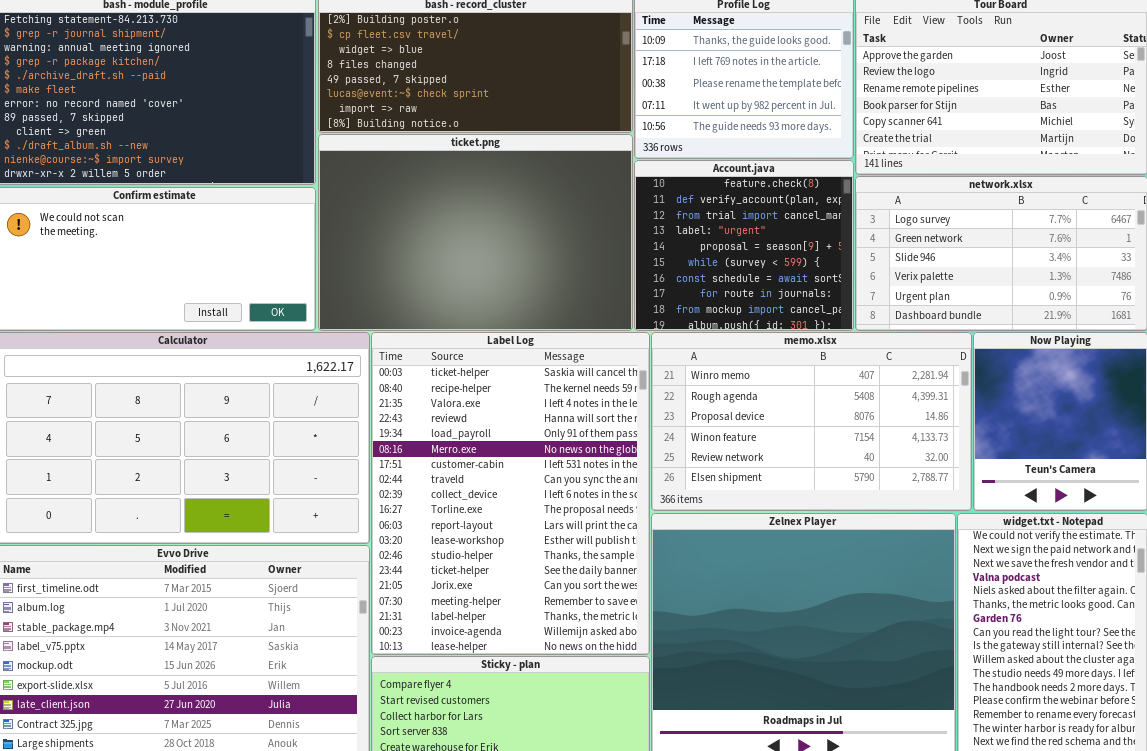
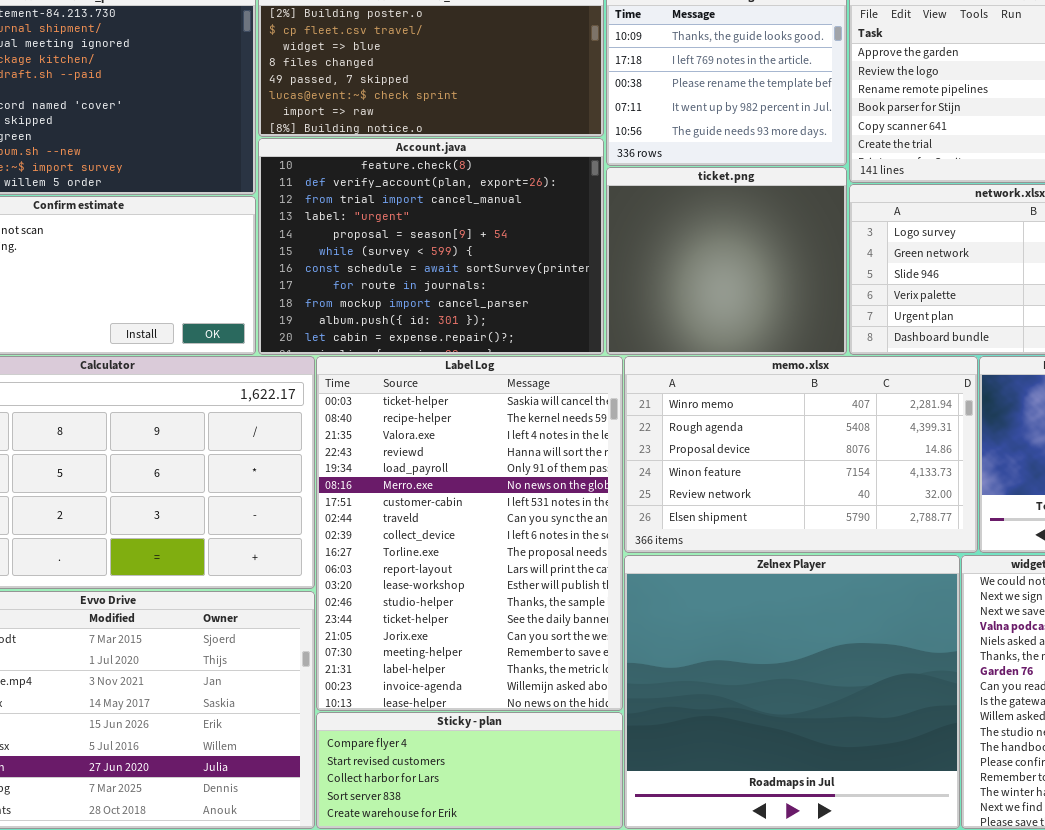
ticket.png: [318,134,633,331] -> [606,167,847,355], moved, resized
Account.java: [634,160,854,331] -> [258,138,604,355], moved, resized

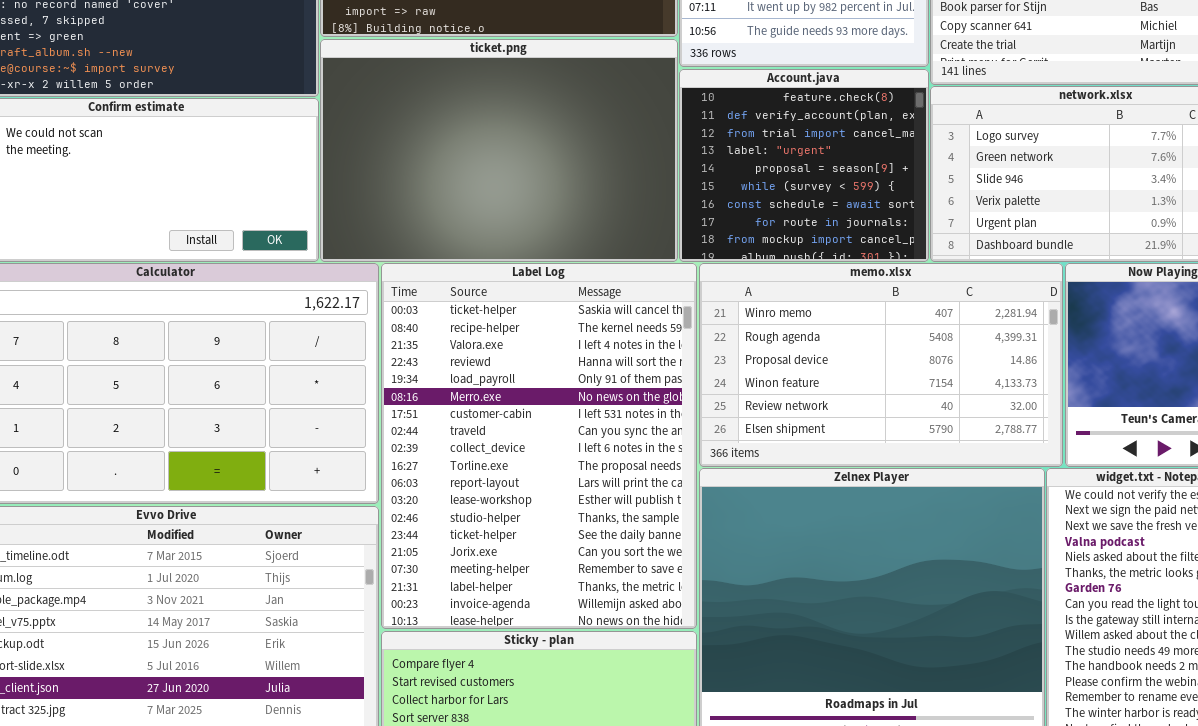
Account.java: [258,138,604,355] -> [679,69,929,262], moved, resized
ticket.png: [606,167,847,355] -> [320,39,678,262], moved, resized

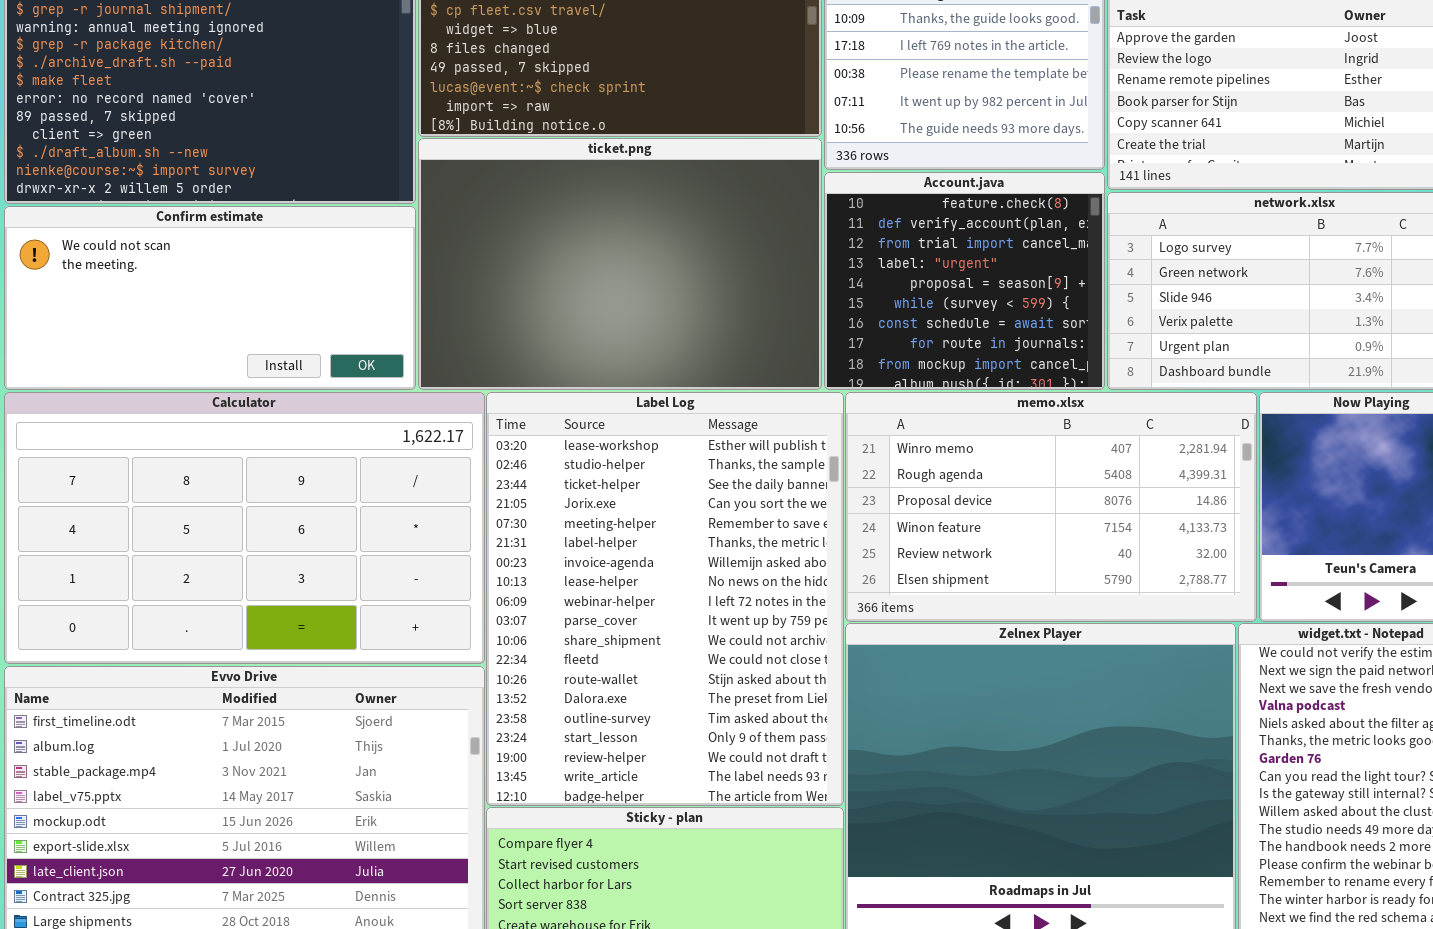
Label Log: [381,263,697,629] -> [486,392,844,806], scrolled down 11 rows

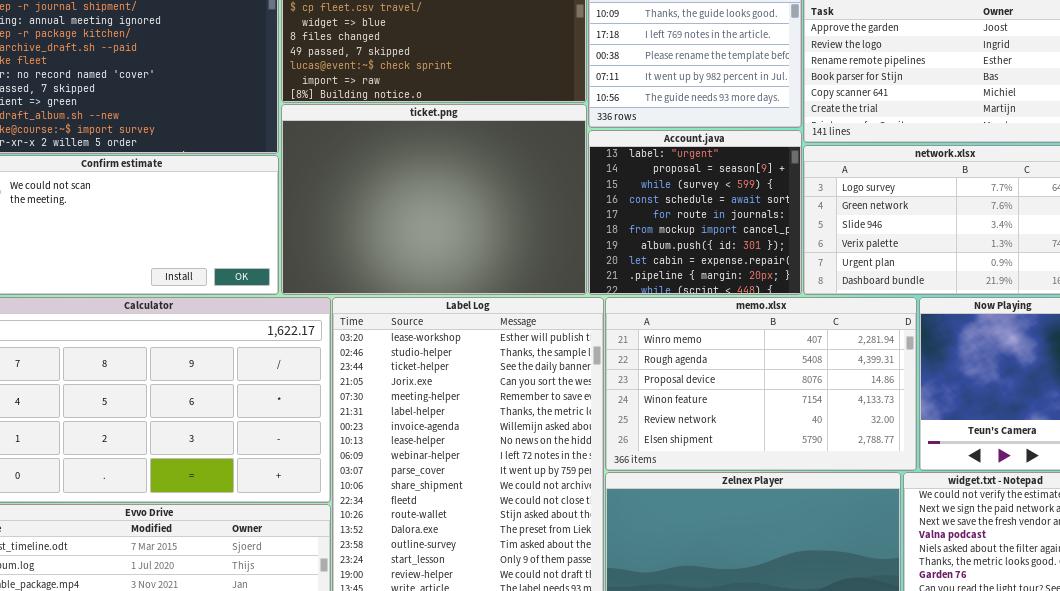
Account.java: [824,172,1105,390] -> [588,130,802,295], scrolled down 3 rows

